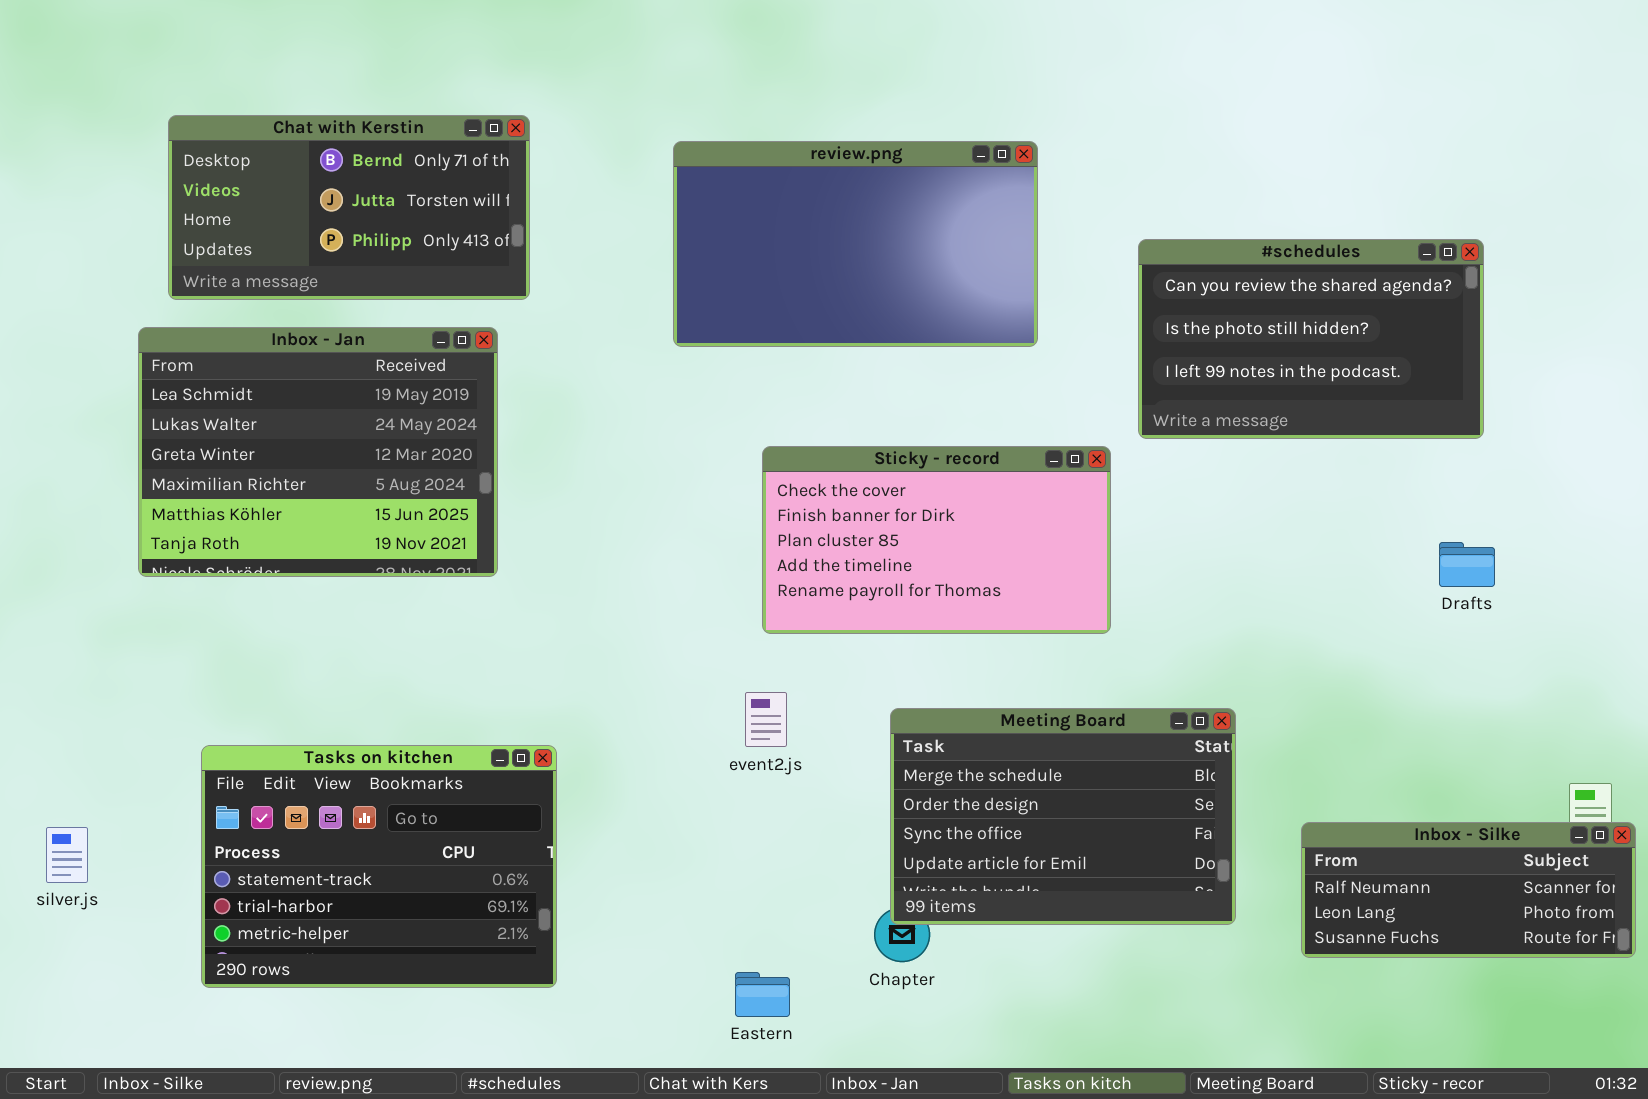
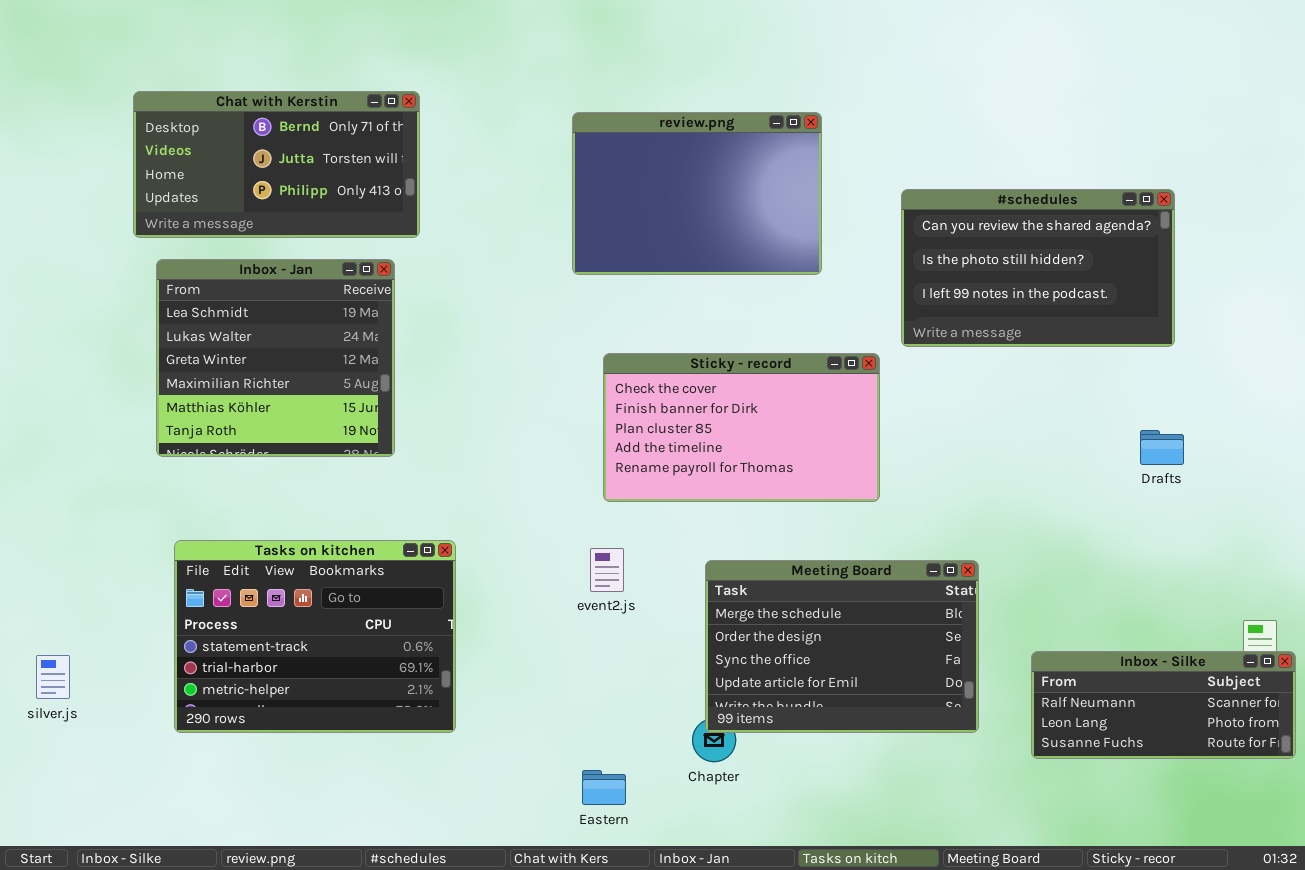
review.png: [673,141,1038,347] -> [572,112,822,275], resized
Inbox - Jan: [138,327,498,577] -> [156,259,395,457], resized
Tasks on kitchen: [201,745,557,988] -> [174,540,456,733], moved

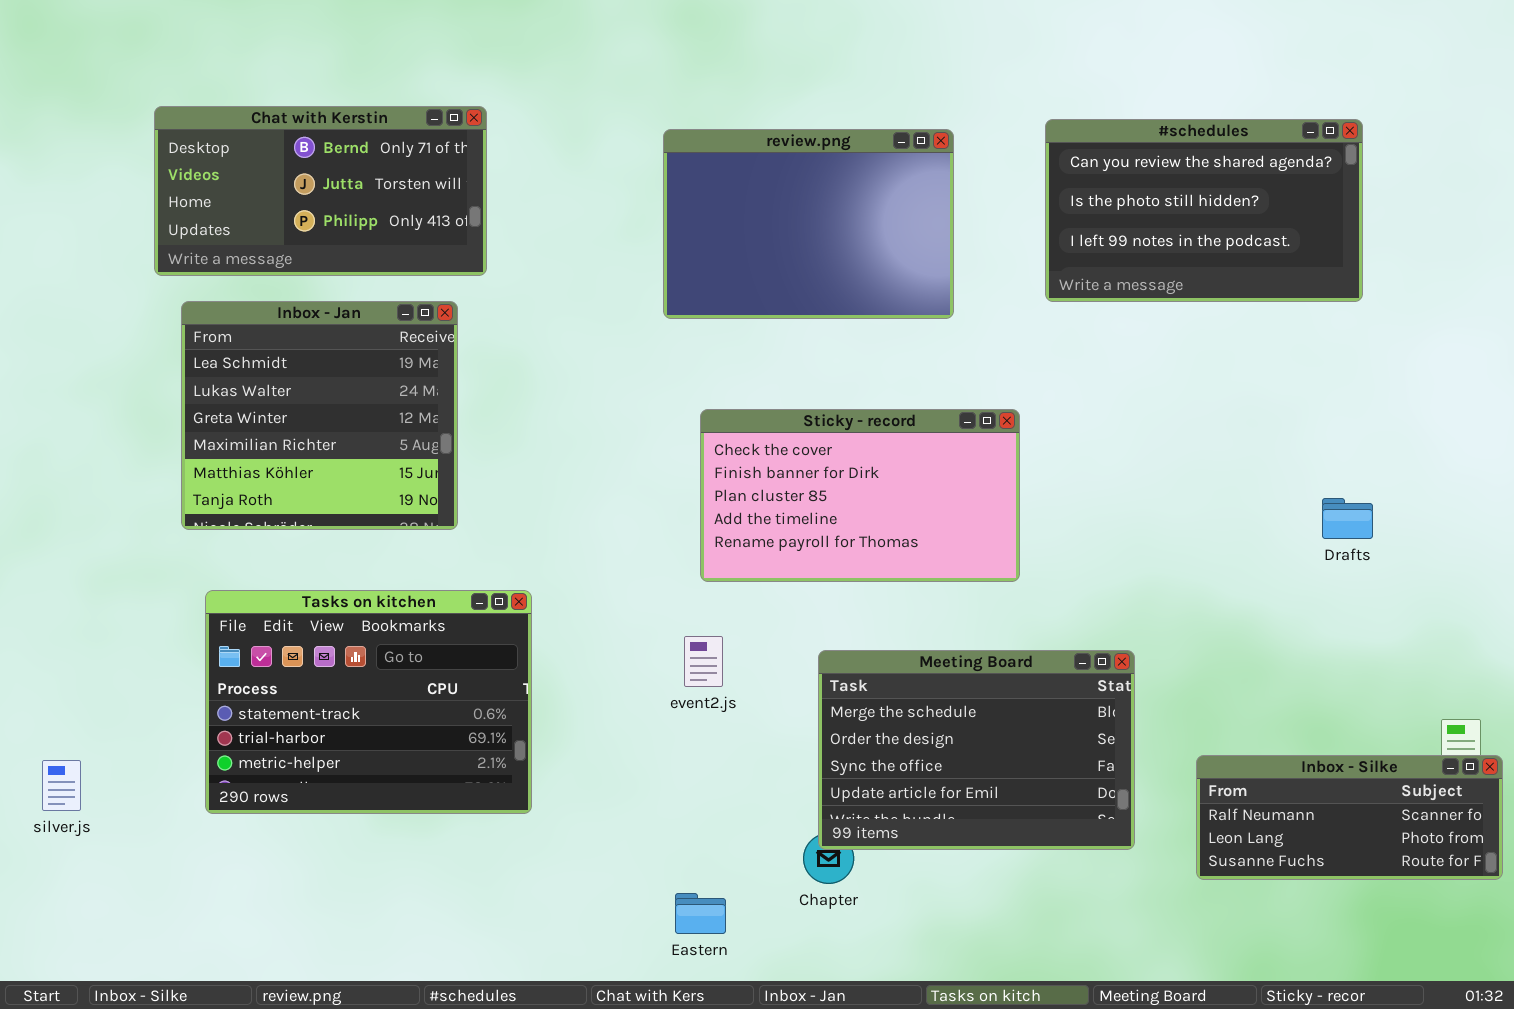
#schedules: [901,189,1175,347] -> [1045,119,1363,302], moved
Tasks on kitchen: [174,540,456,733] -> [205,590,532,814], moved

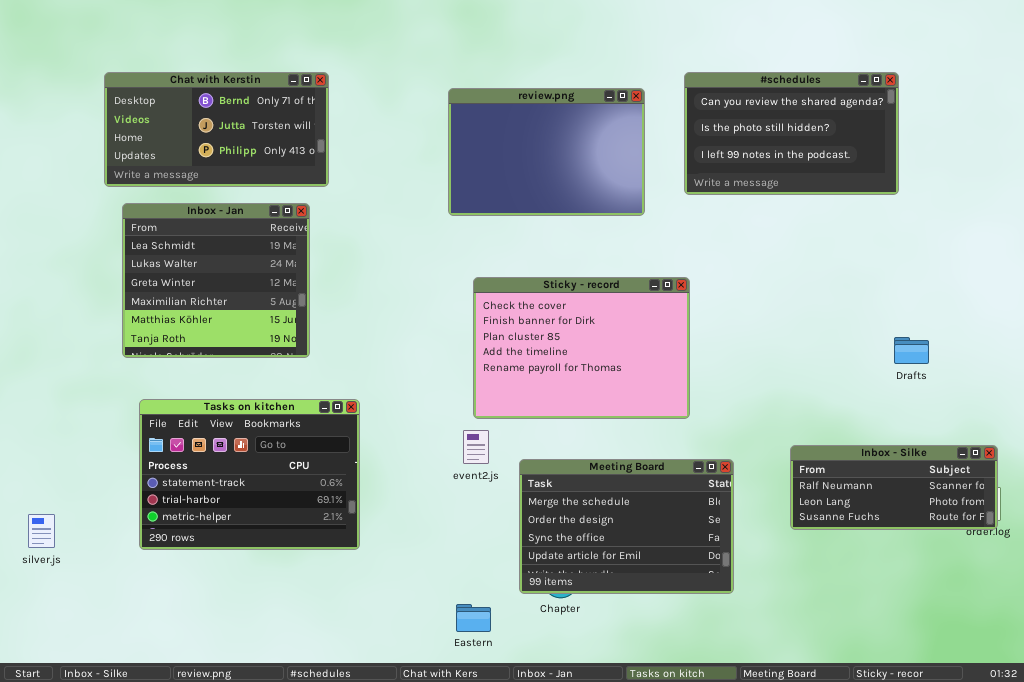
#schedules: [1045,119,1363,302] -> [684,72,899,195], moved
Sticky - record: [700,409,1020,582] -> [473,277,690,419], resized
Meeting Board: [818,650,1135,850] -> [519,459,734,594], moved
Inbox - Silke: [1196,755,1503,880] -> [790,445,998,530], moved

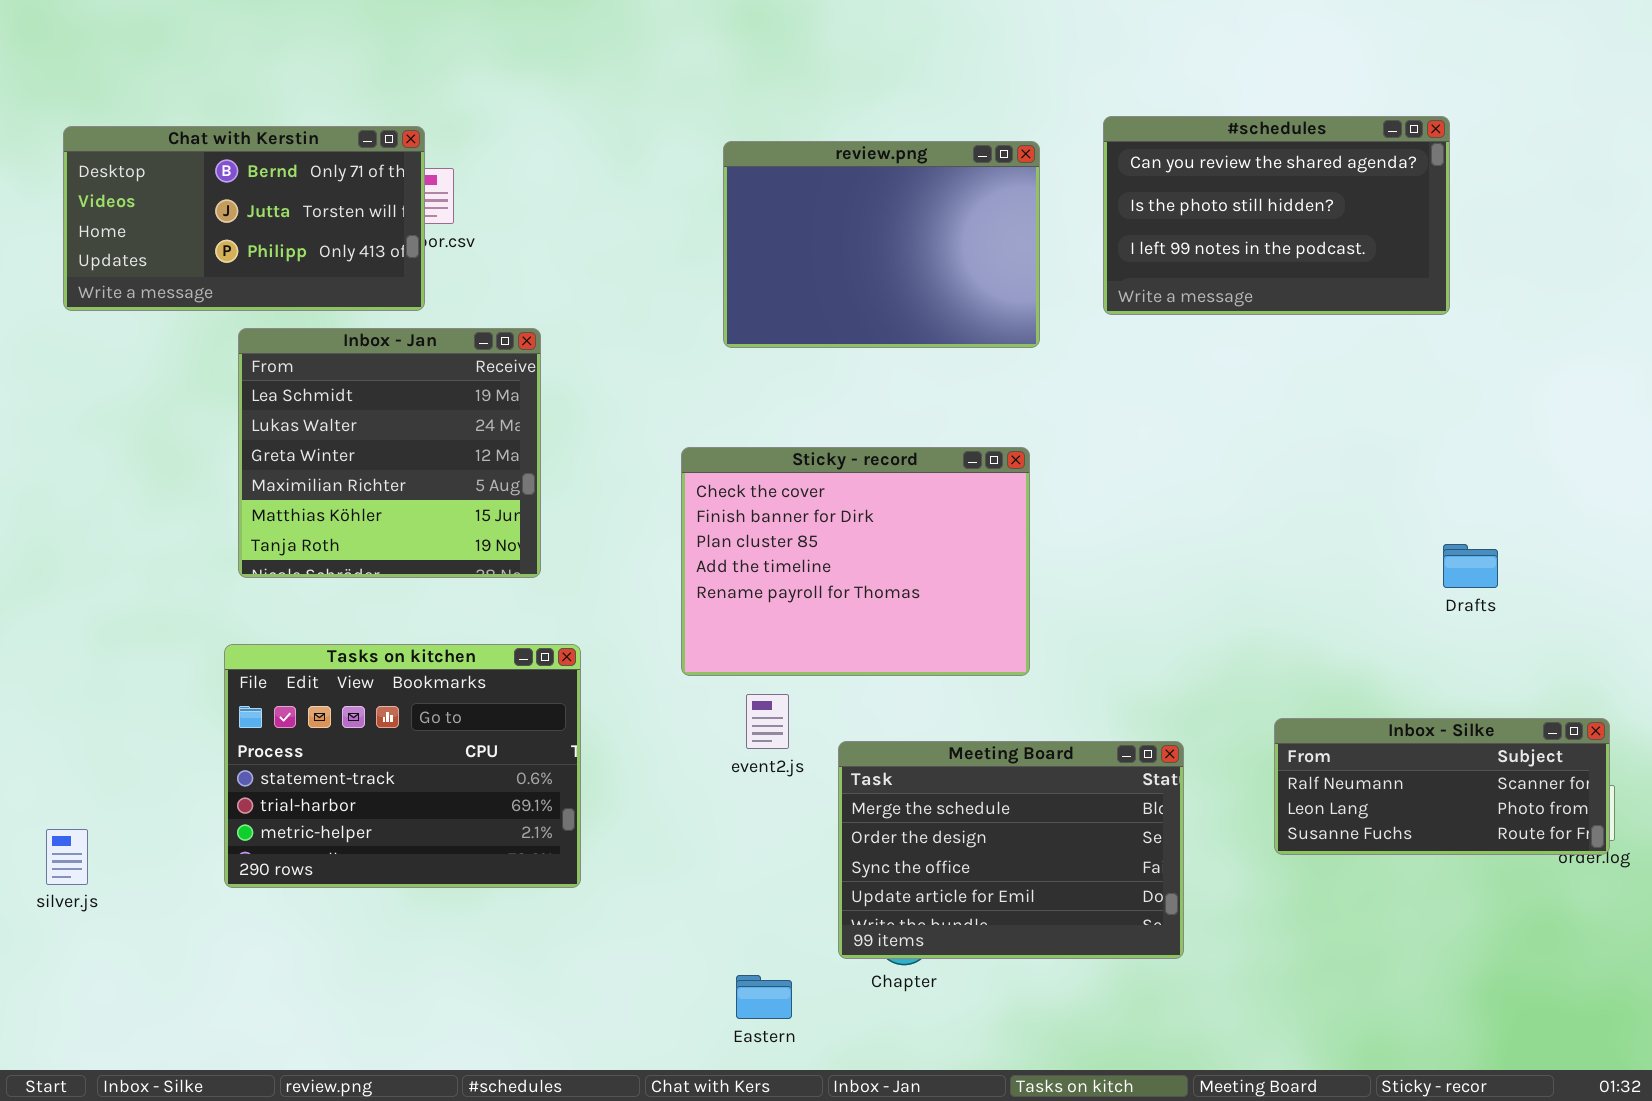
Chat with Kerstin: [104,72,329,187] -> [63,126,425,311], moved
Inbox - Jan: [122,203,310,358] -> [238,328,541,578], moved
Sticky - record: [473,277,690,419] -> [681,447,1030,676], moved

